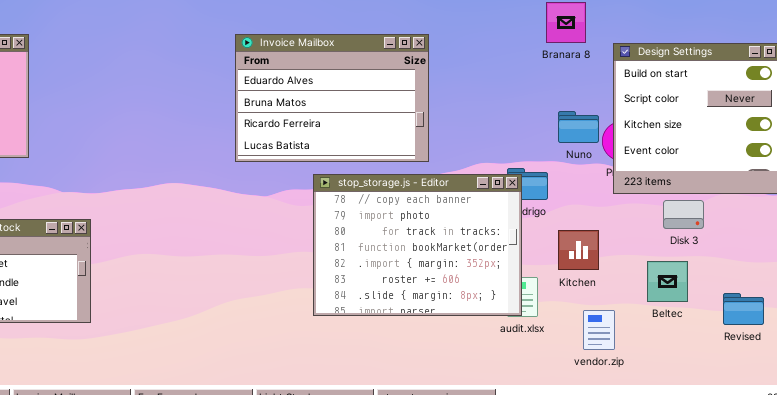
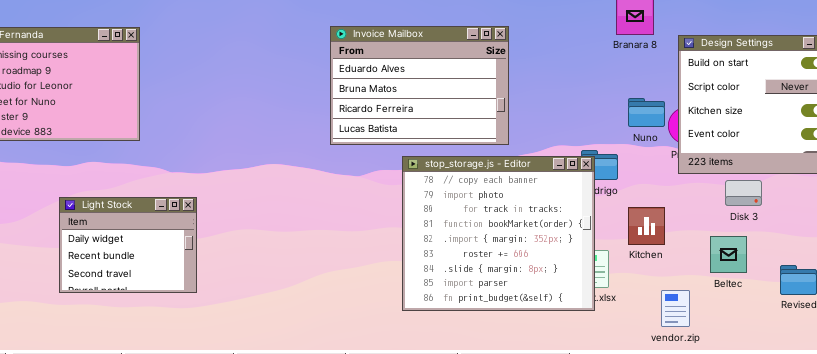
stop_storage.js - Editor: [313,174,522,316] -> [402,156,595,311], resized
vendor.zip: [583,310,615,350] -> [661,290,690,327], moved

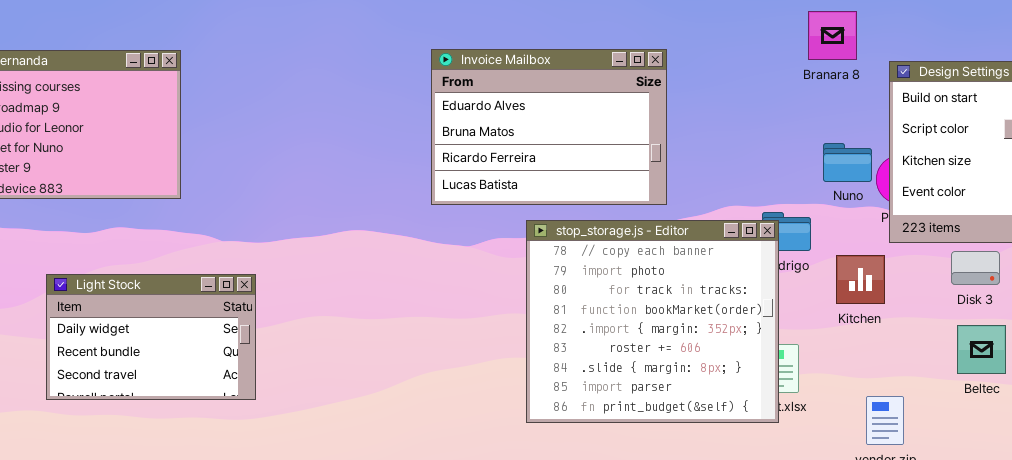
Light Stock: [59,197,197,293] -> [46,274,256,400], resized
Kitchen: [628,207,665,245] -> [836,255,885,304], moved
Beltec: [710,236,747,273] -> [957,325,1006,374], moved

